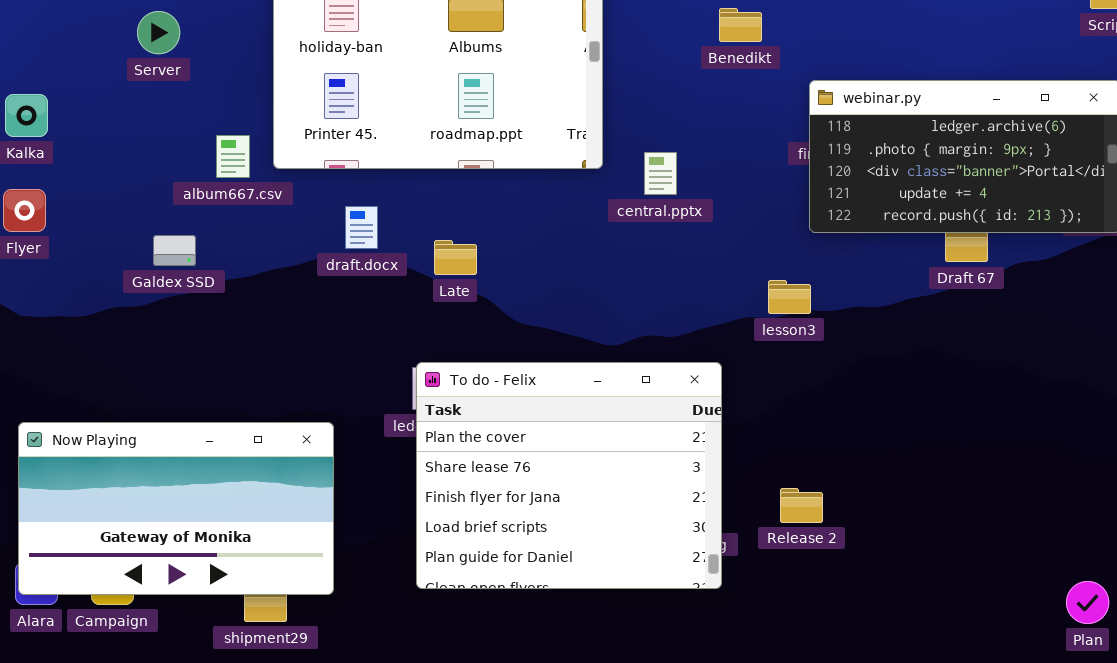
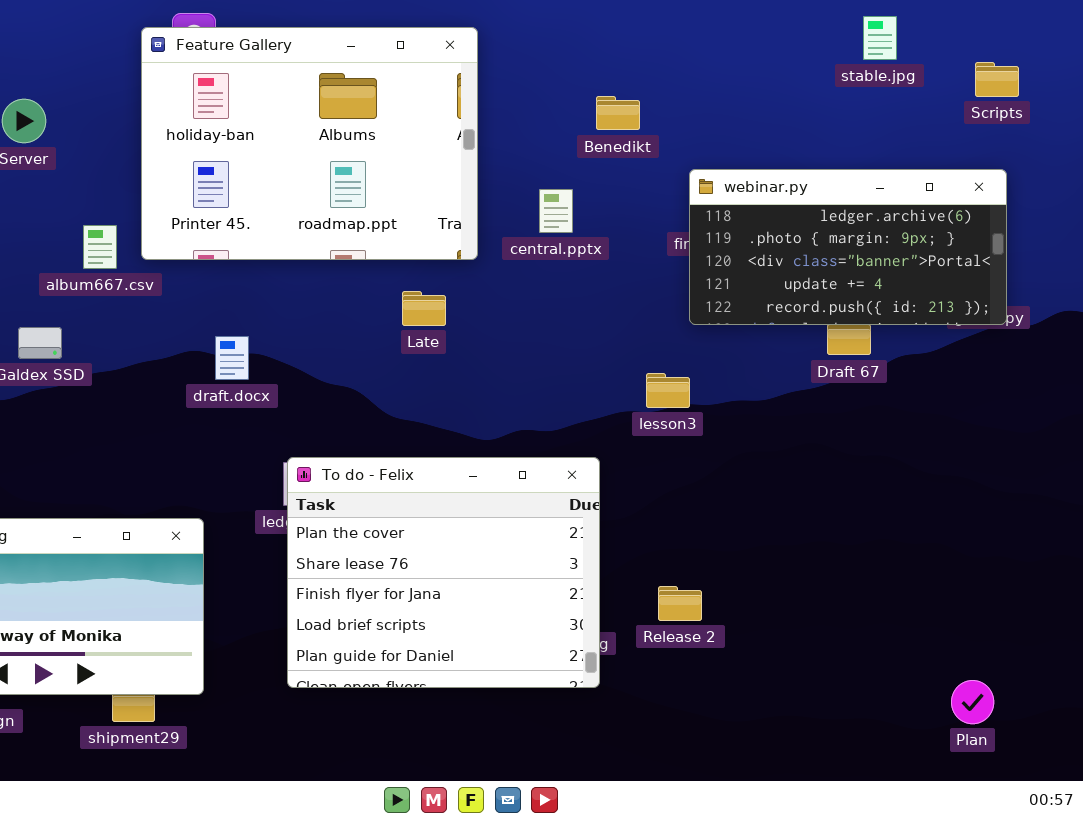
central.pptx: [644,152,677,195] -> [539,189,573,233], moved
draft.docx: [345,206,378,249] -> [215,336,249,380], moved
Late: [434,240,477,275] -> [402,291,446,326], moved

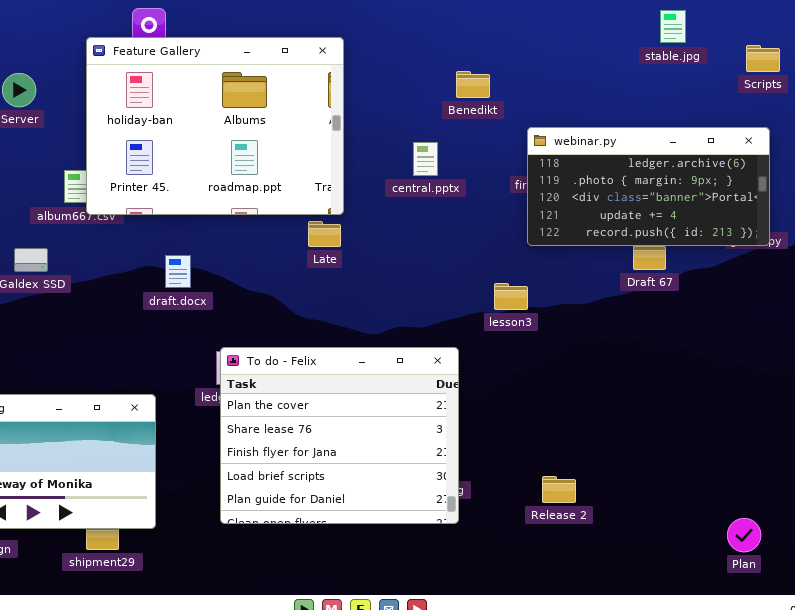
Feature Gallery: [141,27,478,260] -> [86,37,344,215], moved
Release 2: [658,586,702,621] -> [542,476,576,503], moved

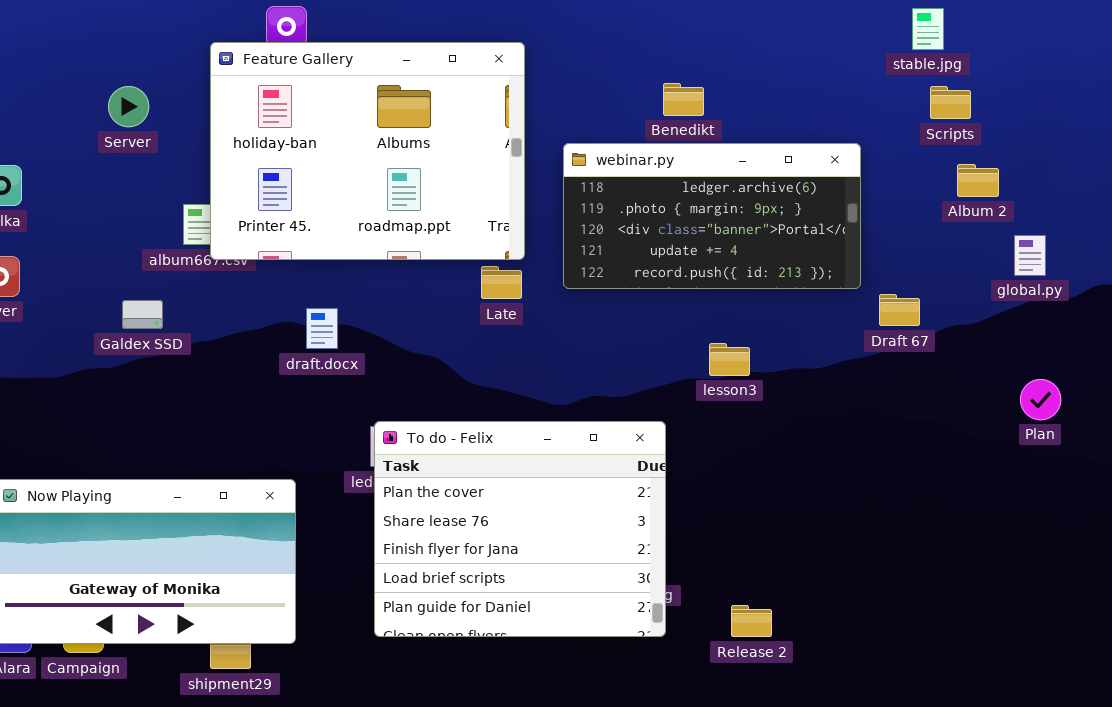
Scripts: [746,45,780,72] -> [930,86,971,119], moved
webinar.py: [527,127,770,246] -> [563,143,861,289], moved
Release 2: [542,476,576,503] -> [731,605,772,637], moved
Plan: [727,518,761,552] -> [1020,379,1061,420], moved

